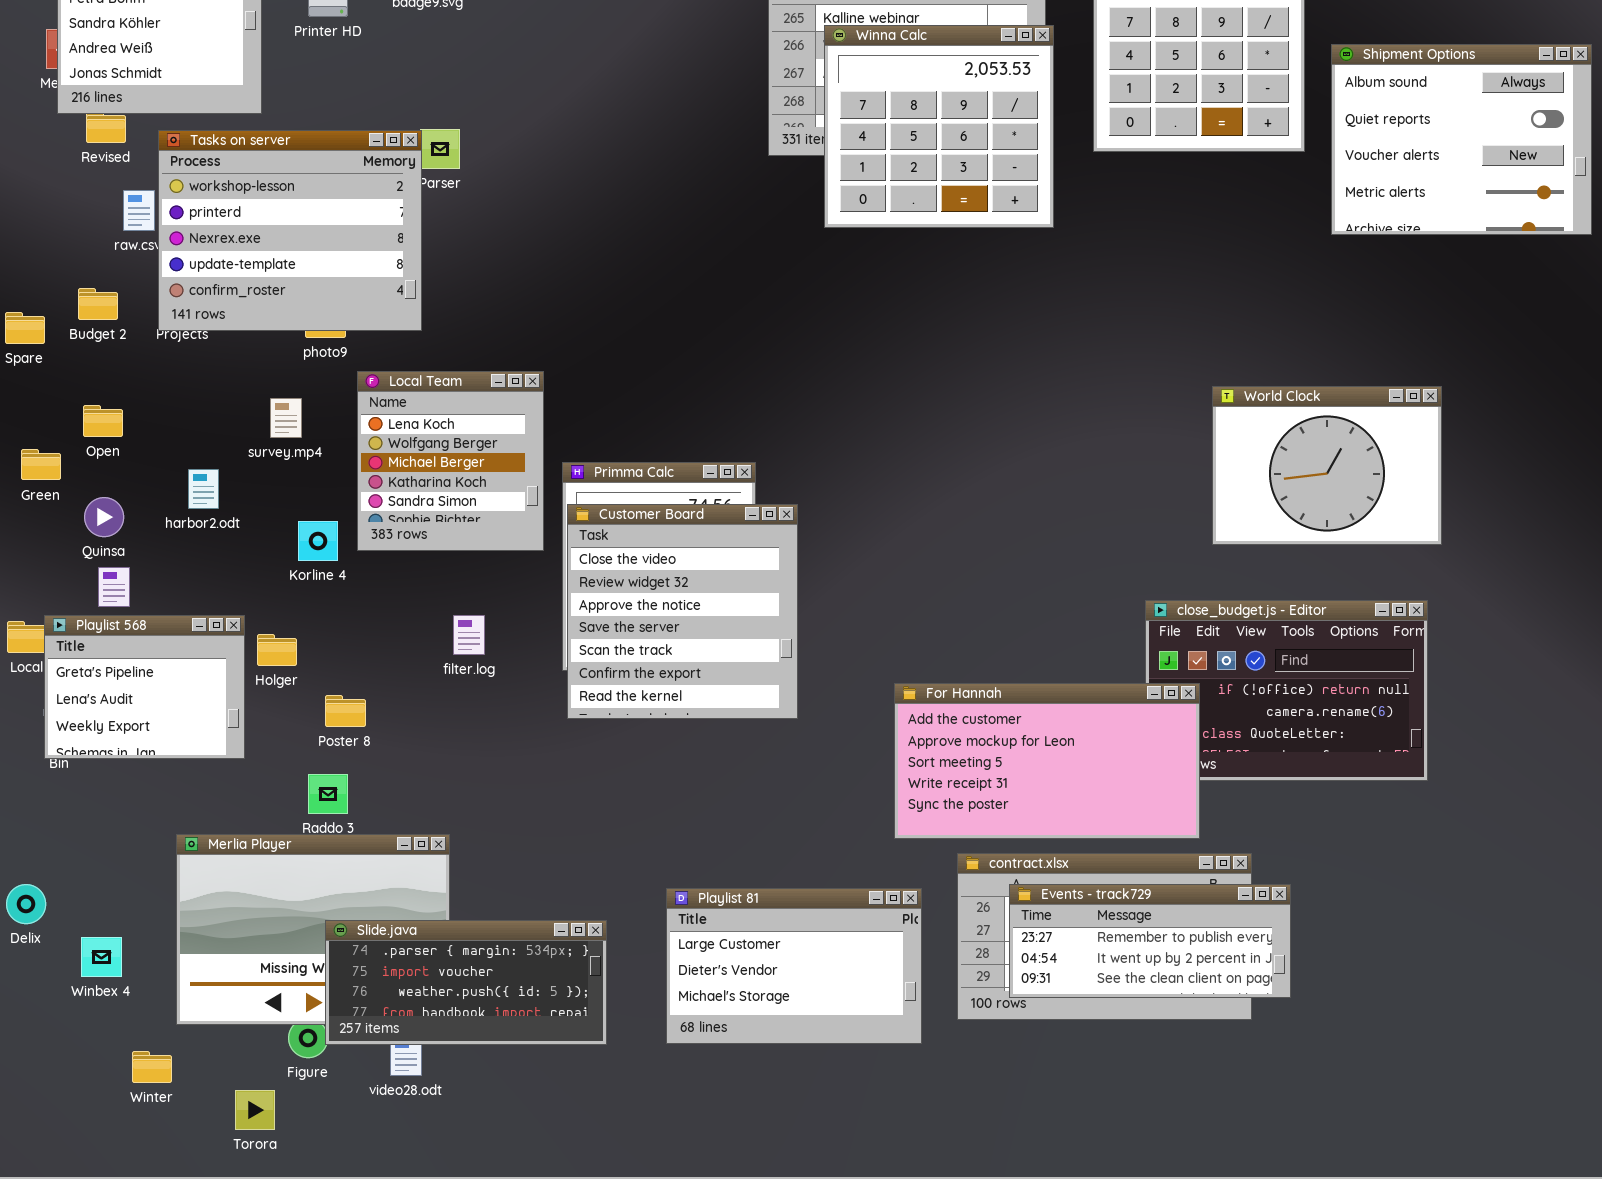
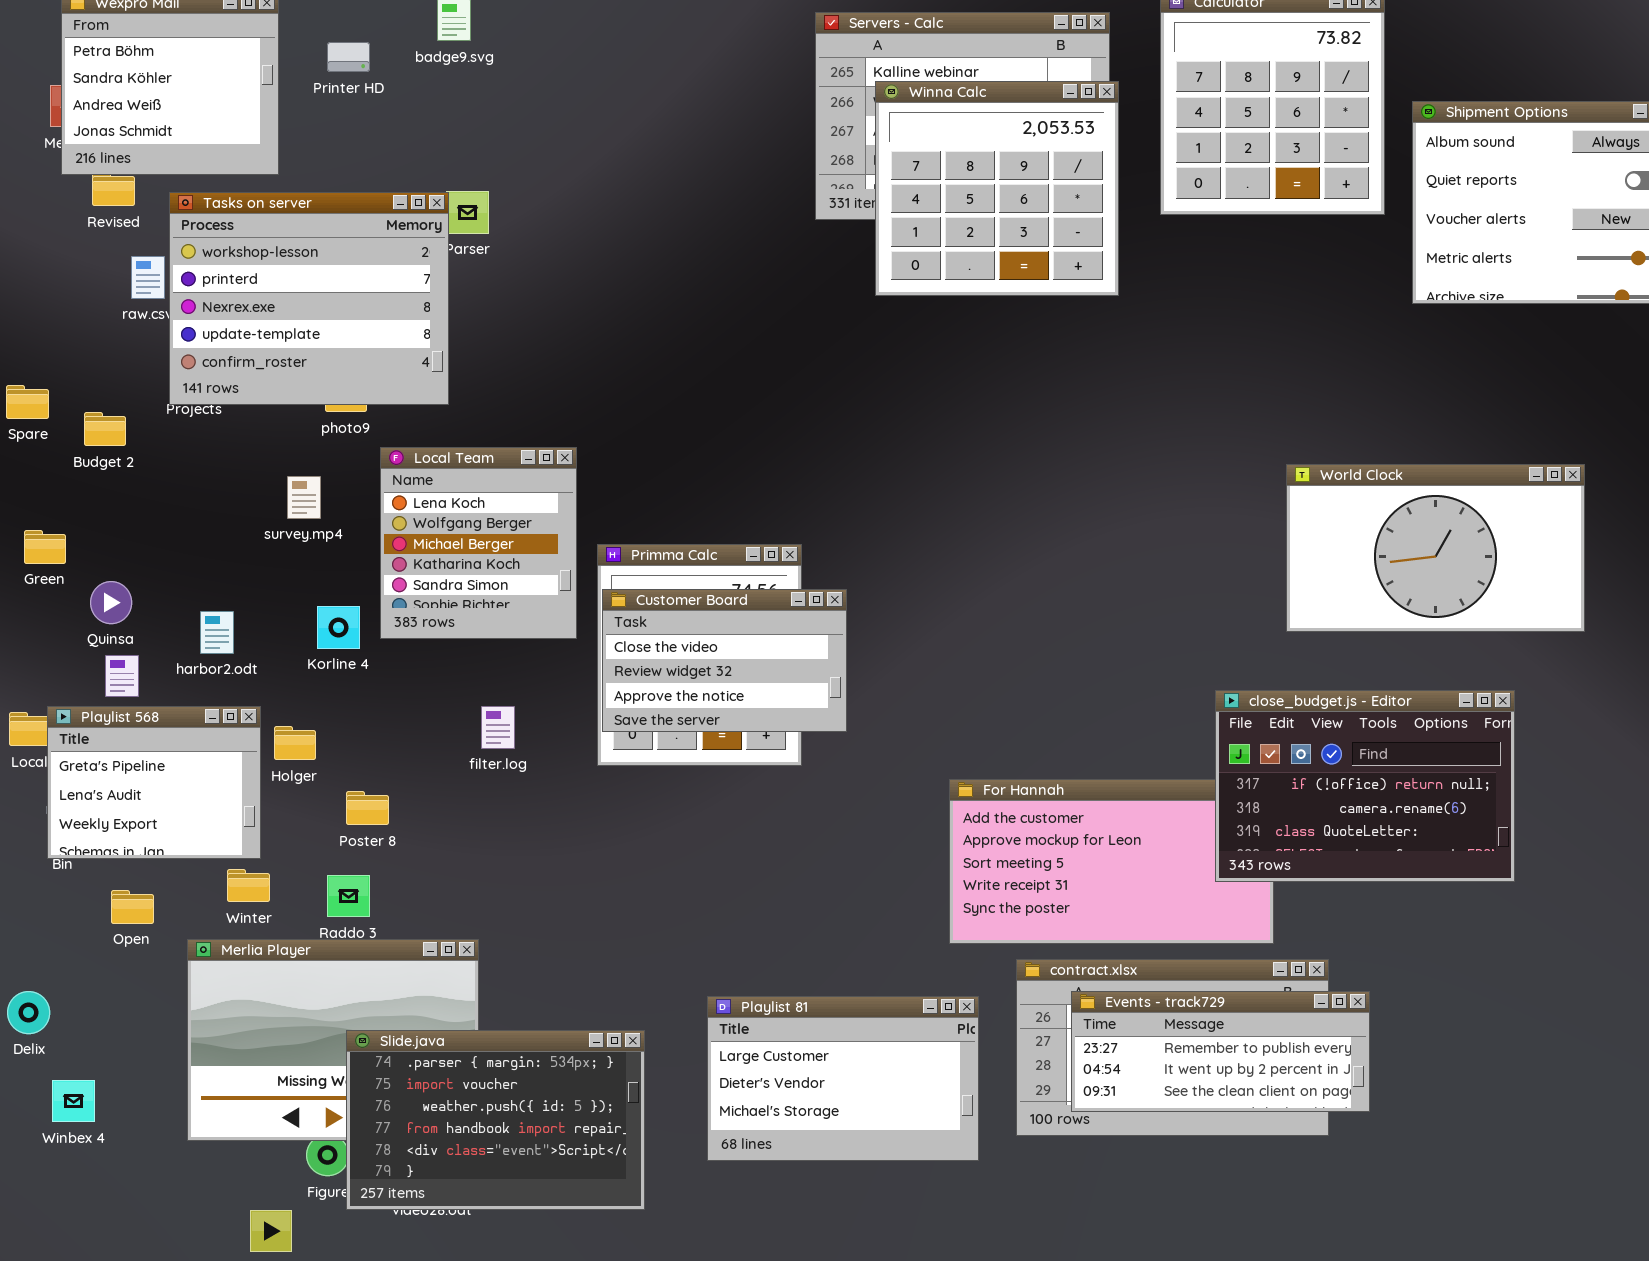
Budget 2: [78,288,118,320] -> [84,412,126,446], moved
World Clock: [1212,386,1442,545] -> [1286,464,1585,632], resized
Open: [83,405,123,437] -> [111,890,154,924], moved
harbor2.odt: [188,469,219,509] -> [200,611,234,654], moved
Customer Board: [567,504,798,719] -> [602,589,847,732], resized
close_budget.js - Editor: [1145,600,1428,781] -> [1215,690,1515,882], raised
Slide.java: [325,920,607,1045] -> [346,1030,645,1210], resized
Winbex 4: [81,937,122,977] -> [52,1080,95,1122], moved
Winter: [132,1051,172,1083] -> [227,869,270,902], moved

